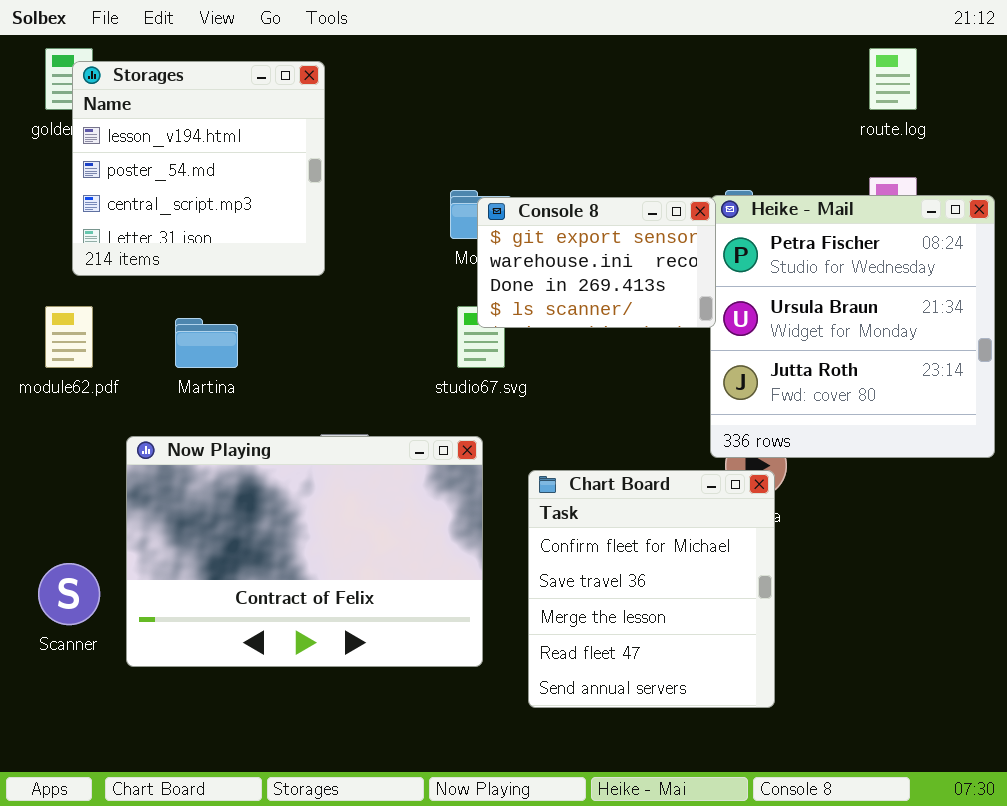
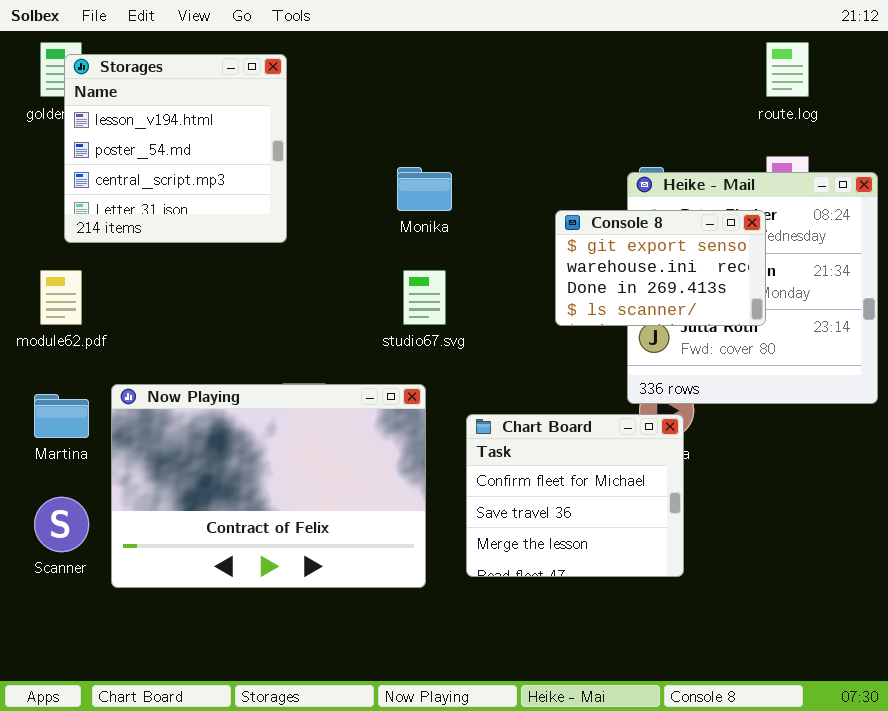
Console 8: [477,197,716,328] -> [555,210,766,326], moved
Martina: [175,318,238,368] -> [34,394,89,438], moved
Chart Board: [528,470,775,708] -> [466,414,684,577], resized

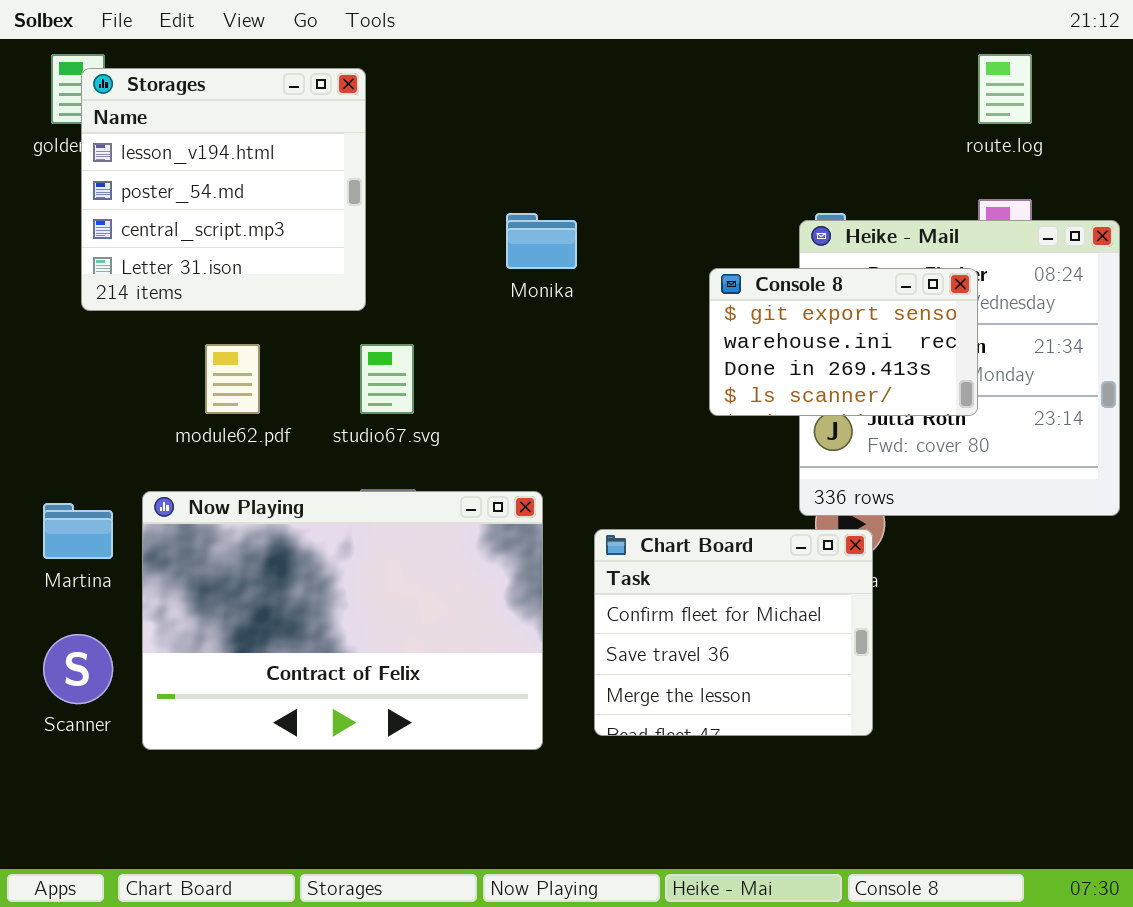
module62.pdf: [40,270,82,325] -> [205,344,260,414], moved
studio67.svg: [403,270,446,325] -> [360,344,414,414], moved

